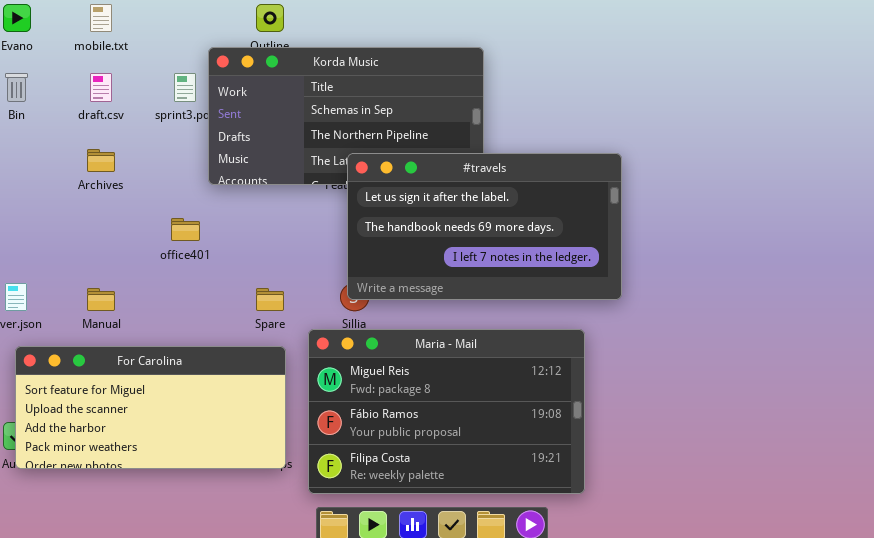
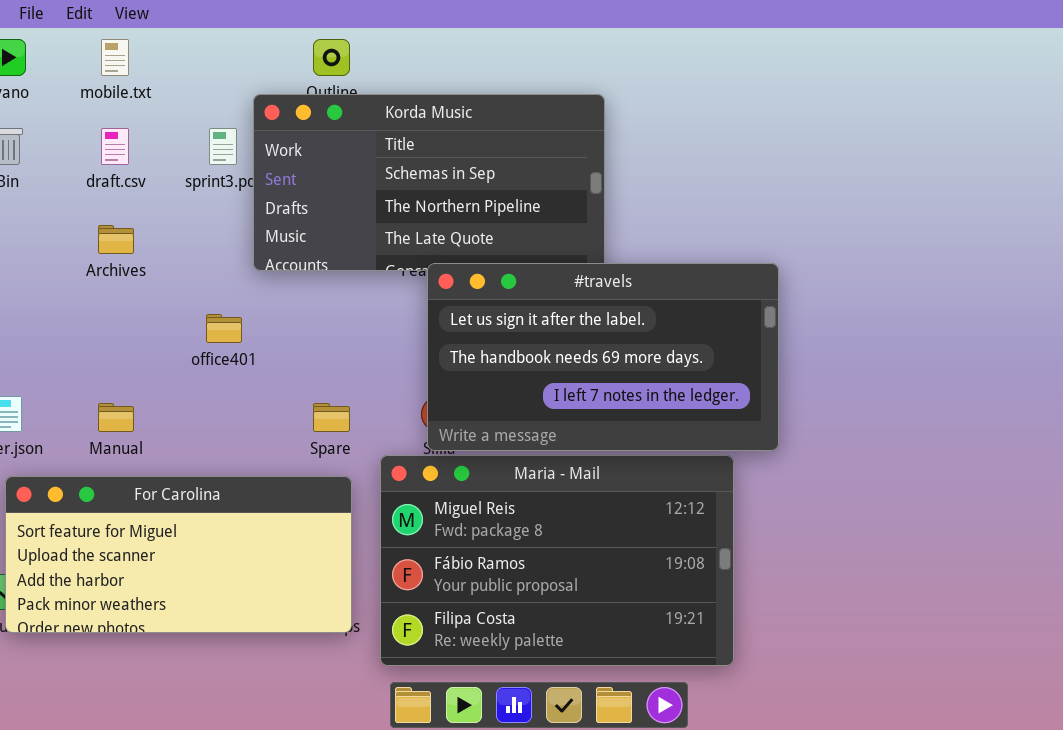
#travels: [347,153,622,300] -> [427,263,779,451], moved

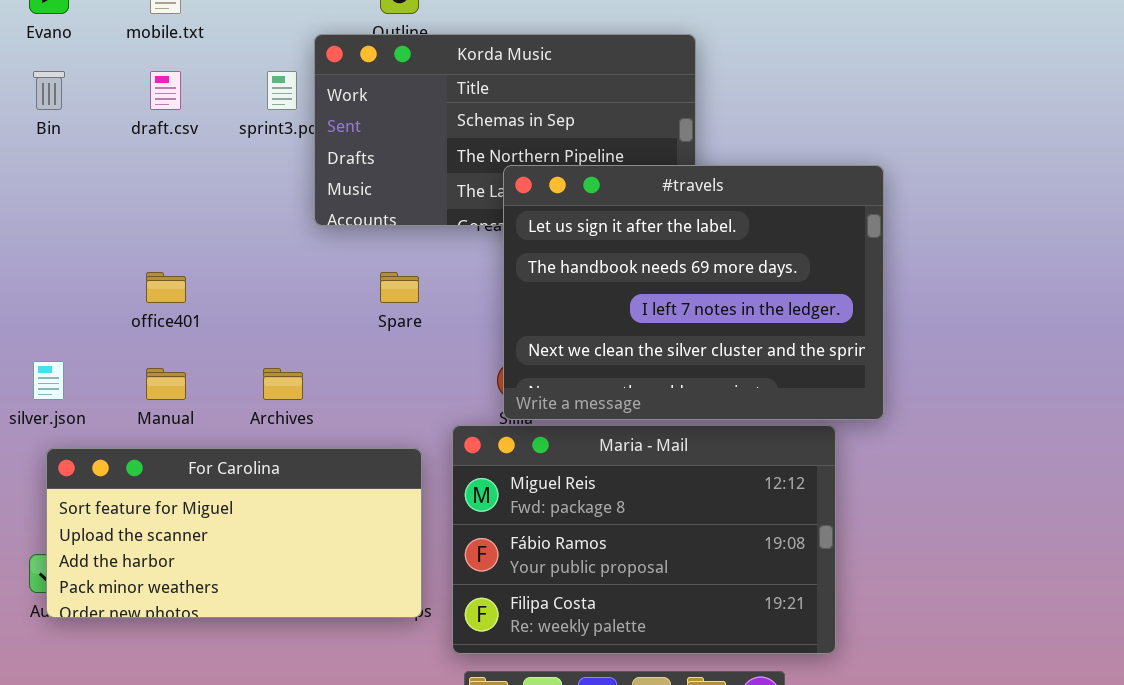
Archives: [98,225,134,254] -> [263,368,303,400], moved
#travels: [427,263,779,451] -> [503,165,884,420], resized
office401: [206,314,242,343] -> [146,272,186,303], moved
Spare: [313,403,350,432] -> [380,272,419,303], moved

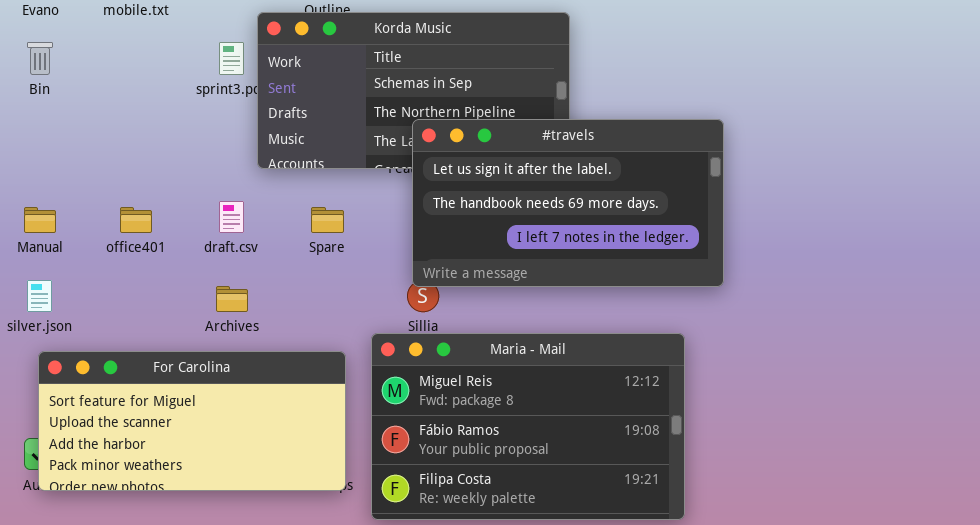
draft.csv: [150,71,181,110] -> [219,201,244,233], moved
#travels: [503,165,884,420] -> [412,119,724,287], resized
Manual: [146,368,186,400] -> [24,207,56,233], moved

